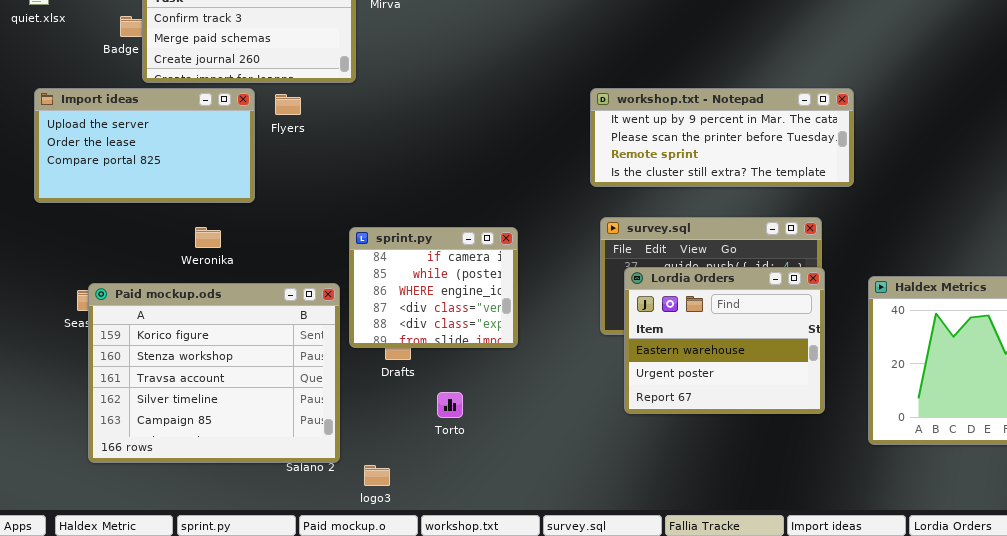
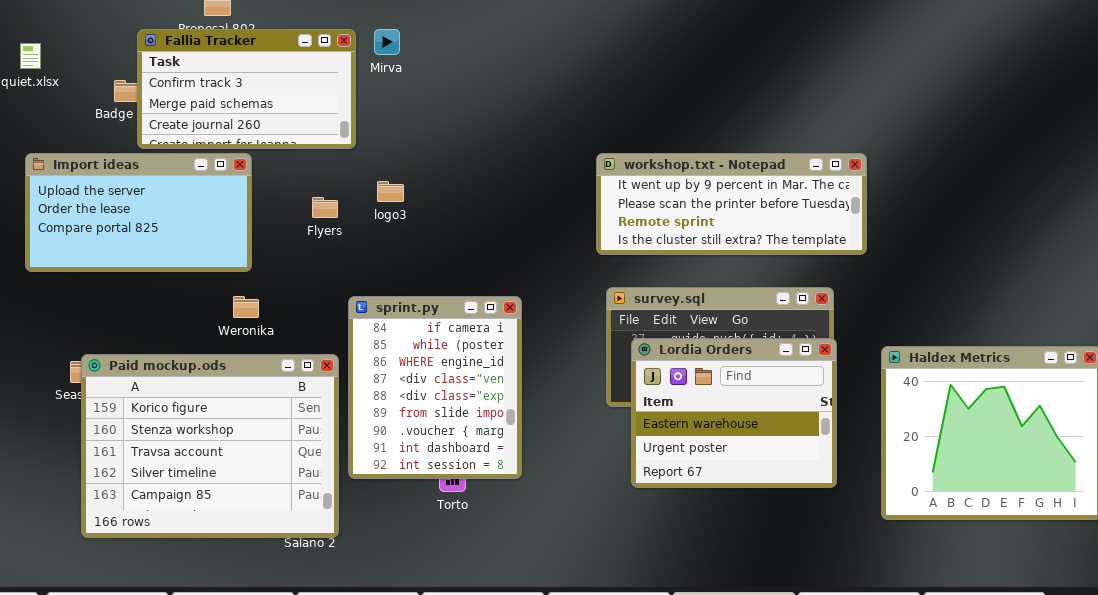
Flyers: [275,94,301,115] -> [312,197,338,218], moved
Weronika: [195,227,221,248] -> [233,296,259,318], moved
sprint.py: [349,227,518,348] -> [348,296,522,479], resized
logo3: [364,465,390,486] -> [377,181,404,202], moved

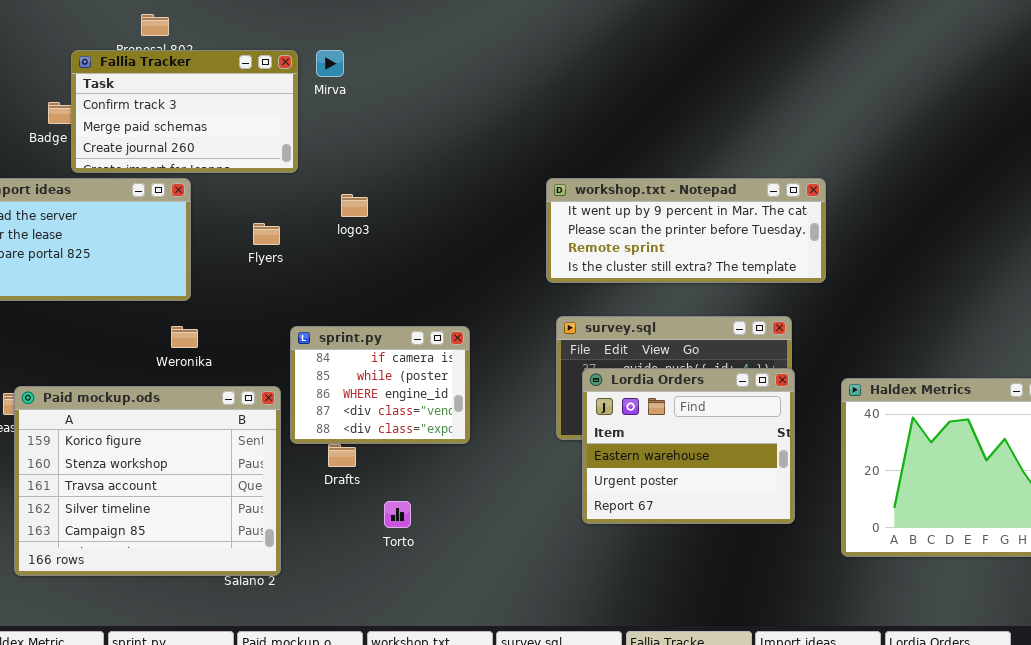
logo3: [377,181,404,202] -> [341,194,368,217], moved
sprint.py: [348,296,522,479] -> [290,326,470,444], resized

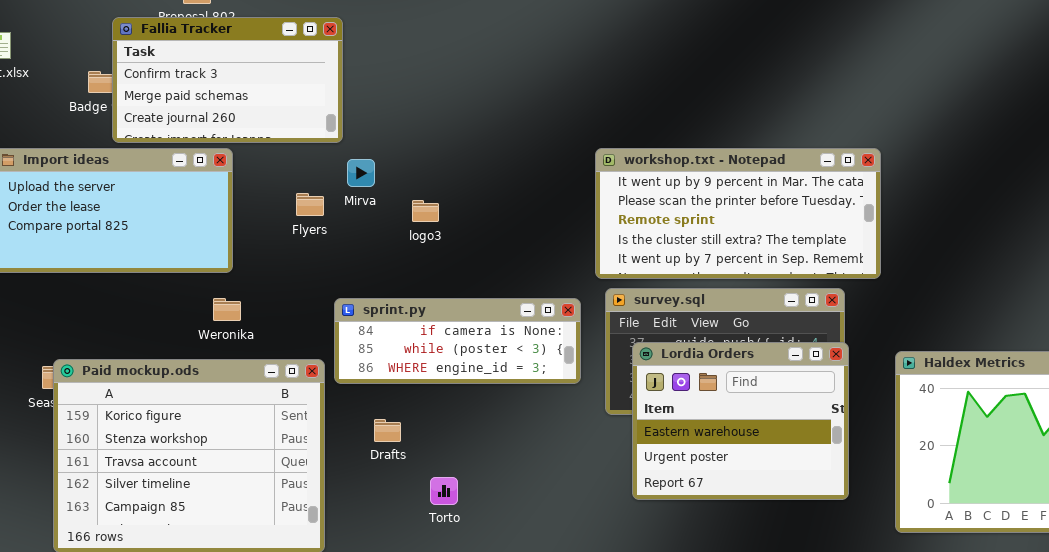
Mirva: [316,50,344,77] -> [347,159,375,187], moved
workshop.txt - Notepad: [546,178,826,283] -> [595,148,881,279], resized
logo3: [341,194,368,217] -> [412,200,439,222], moved
sprint.py: [290,326,470,444] -> [334,298,581,384], resized

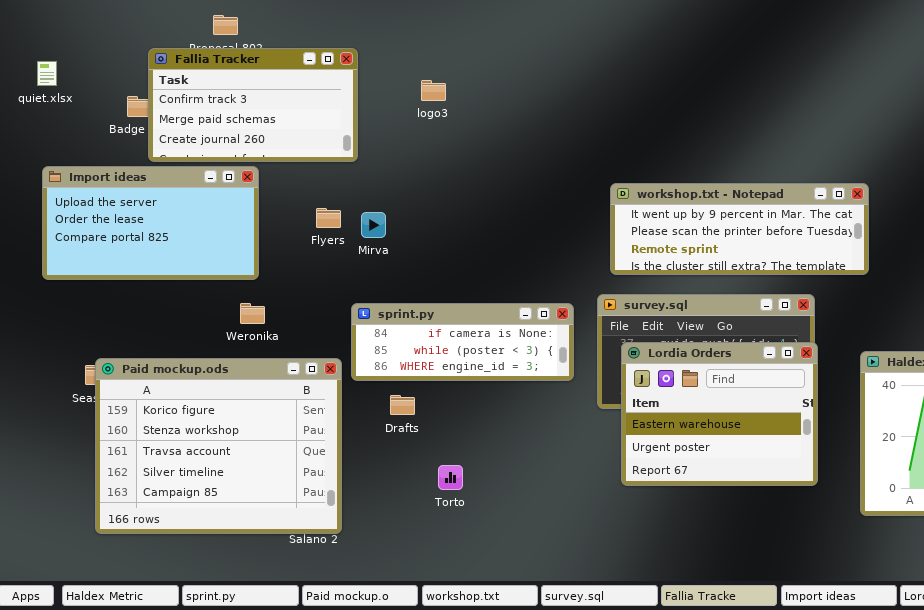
workshop.txt - Notepad: [595,148,881,279] -> [610,183,869,275], moved, resized
Mirva: [347,159,375,187] -> [361,212,386,238], moved
logo3: [412,200,439,222] -> [421,80,446,101], moved
Drafts: [374,419,401,442] -> [390,395,415,415], moved

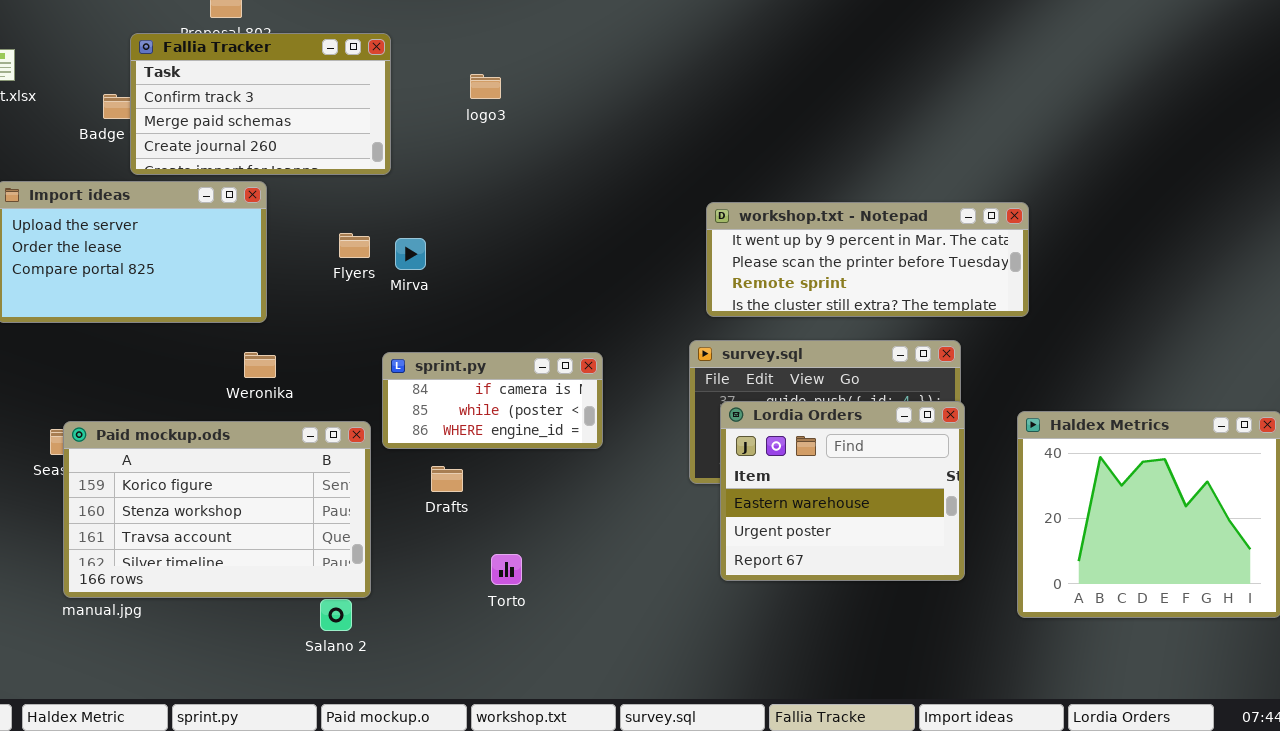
sprint.py: [351,303,574,381] -> [382,352,603,449], resized
Paid mockup.ods: [95,358,342,534] -> [63,421,371,598], resized

